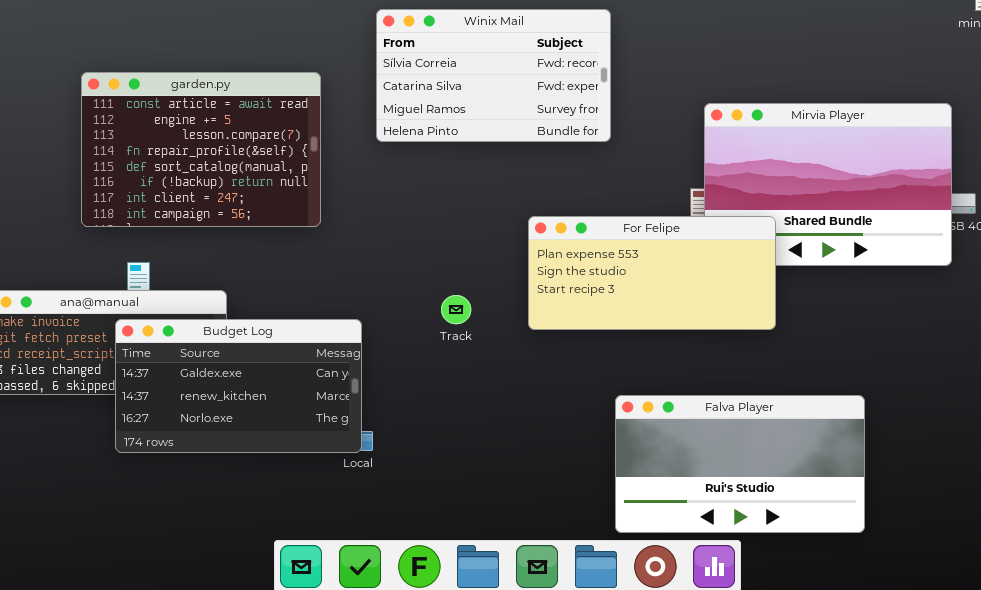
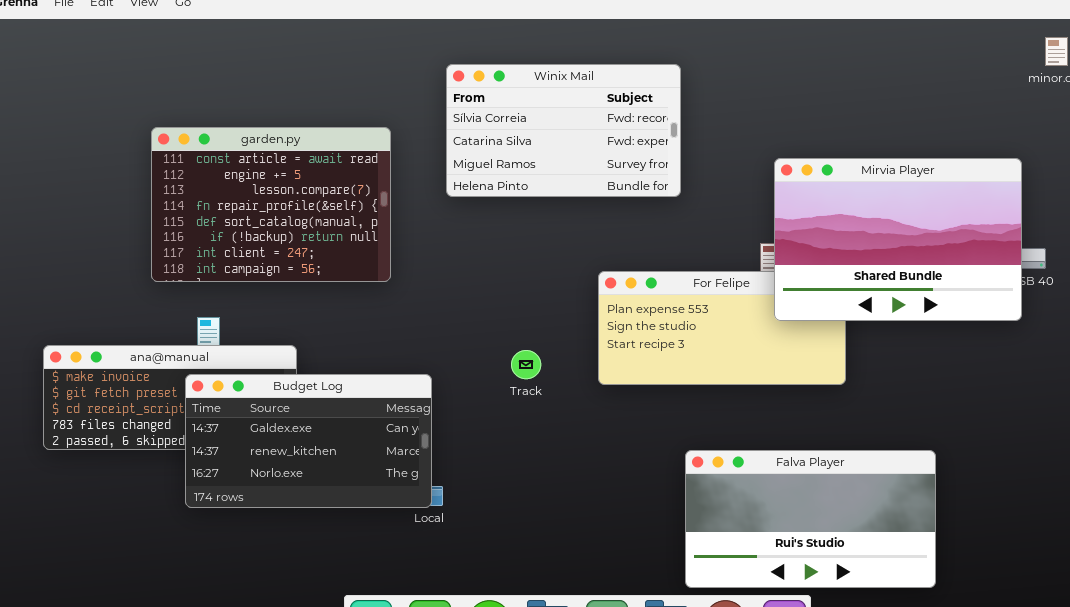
Mirvia Player: [704,103,952,266] -> [774,158,1022,321], raised

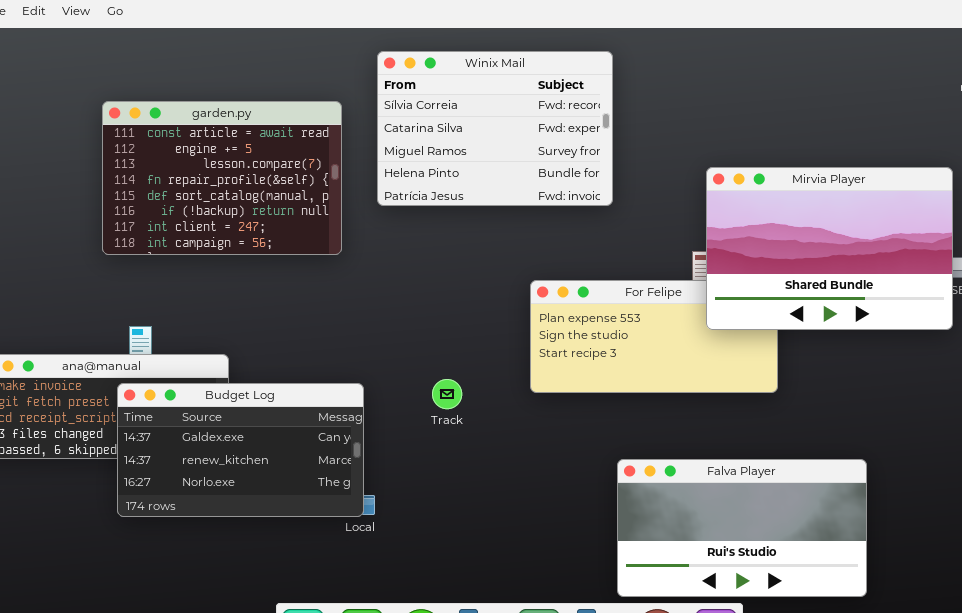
Winix Mail: [446,64,681,197] -> [377,51,613,206], resized
garden.py: [151,127,391,282] -> [102,101,342,255], moved
Track: [511,350,541,379] -> [432,379,462,409], moved

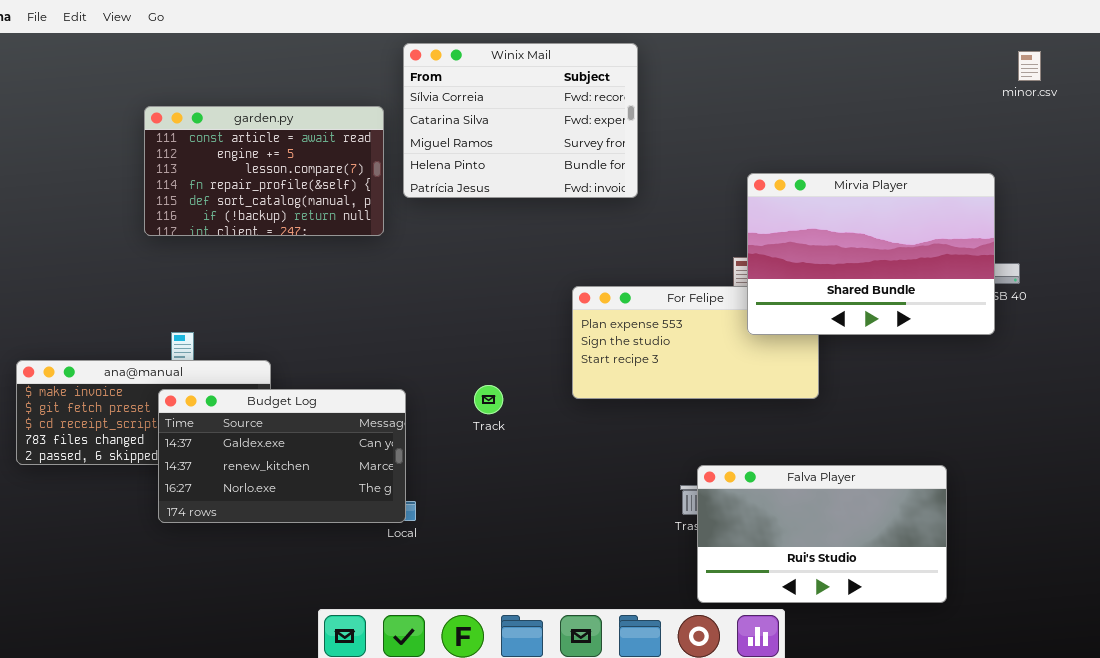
Winix Mail: [377,51,613,206] -> [403,43,638,198], moved
garden.py: [102,101,342,255] -> [144,106,384,236], resized
Falva Player: [617,459,867,597] -> [697,465,947,603], moved

